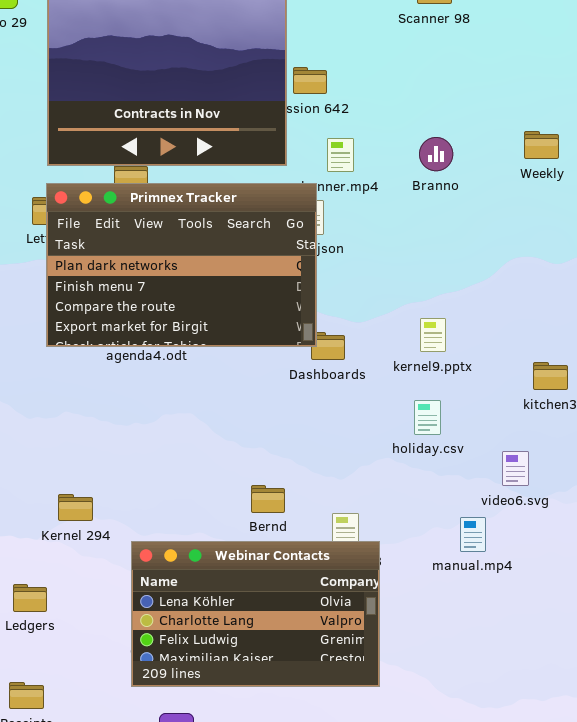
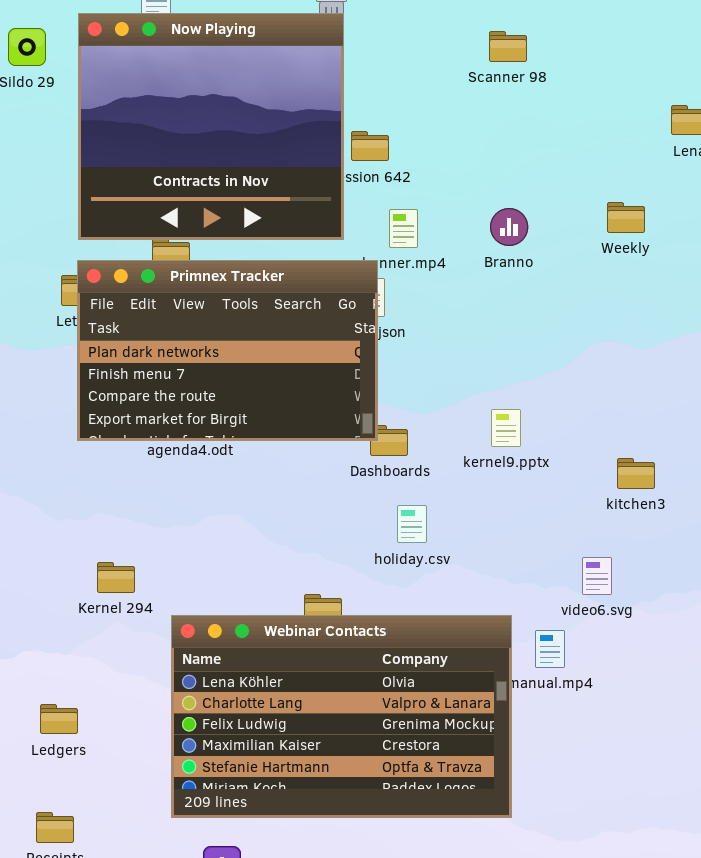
holiday.csv: [414,400,441,435] -> [397,505,427,543], moved
Kernel 294: [58,494,93,521] -> [97,562,135,593], moved
Webinar Contacts: [131,541,380,687] -> [171,615,512,818], resized

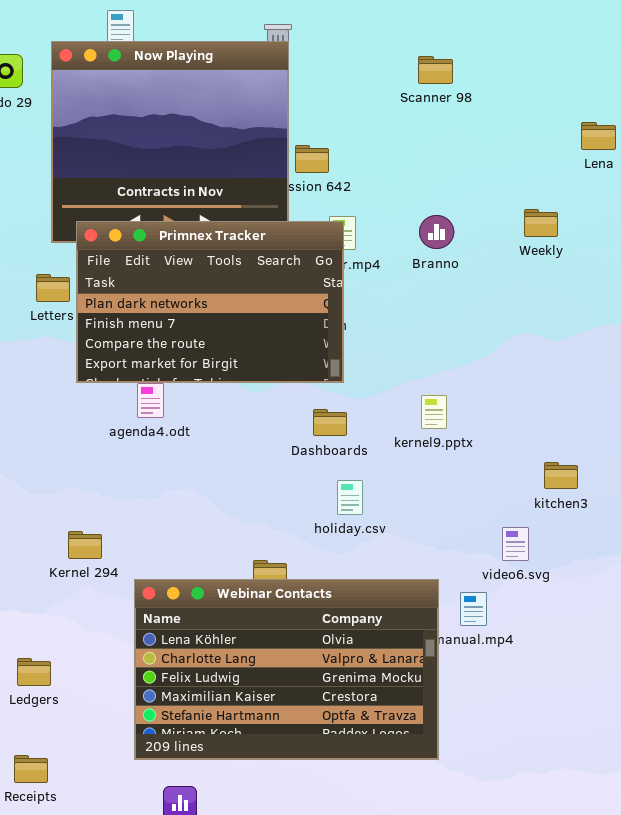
Primnex Tracker: [77,260,378,441] -> [76,221,344,383], moved
kitchen3: [617,458,655,489] -> [544,462,578,489], moved

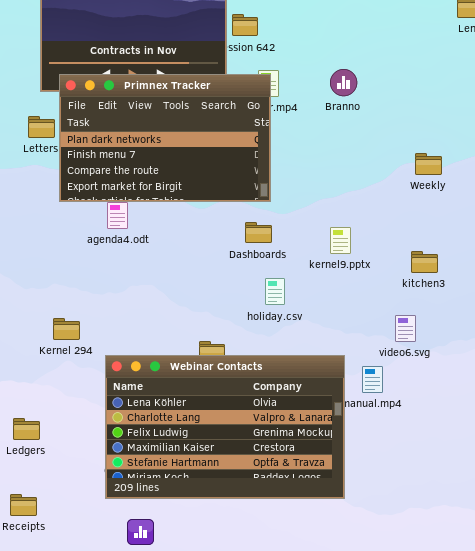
Weekly: [524,209,558,237] -> [415,153,442,175], moved
kernel9.pptx: [421,395,447,429] -> [330,227,351,254], moved
kitchen3: [544,462,578,489] -> [411,251,438,273], moved

